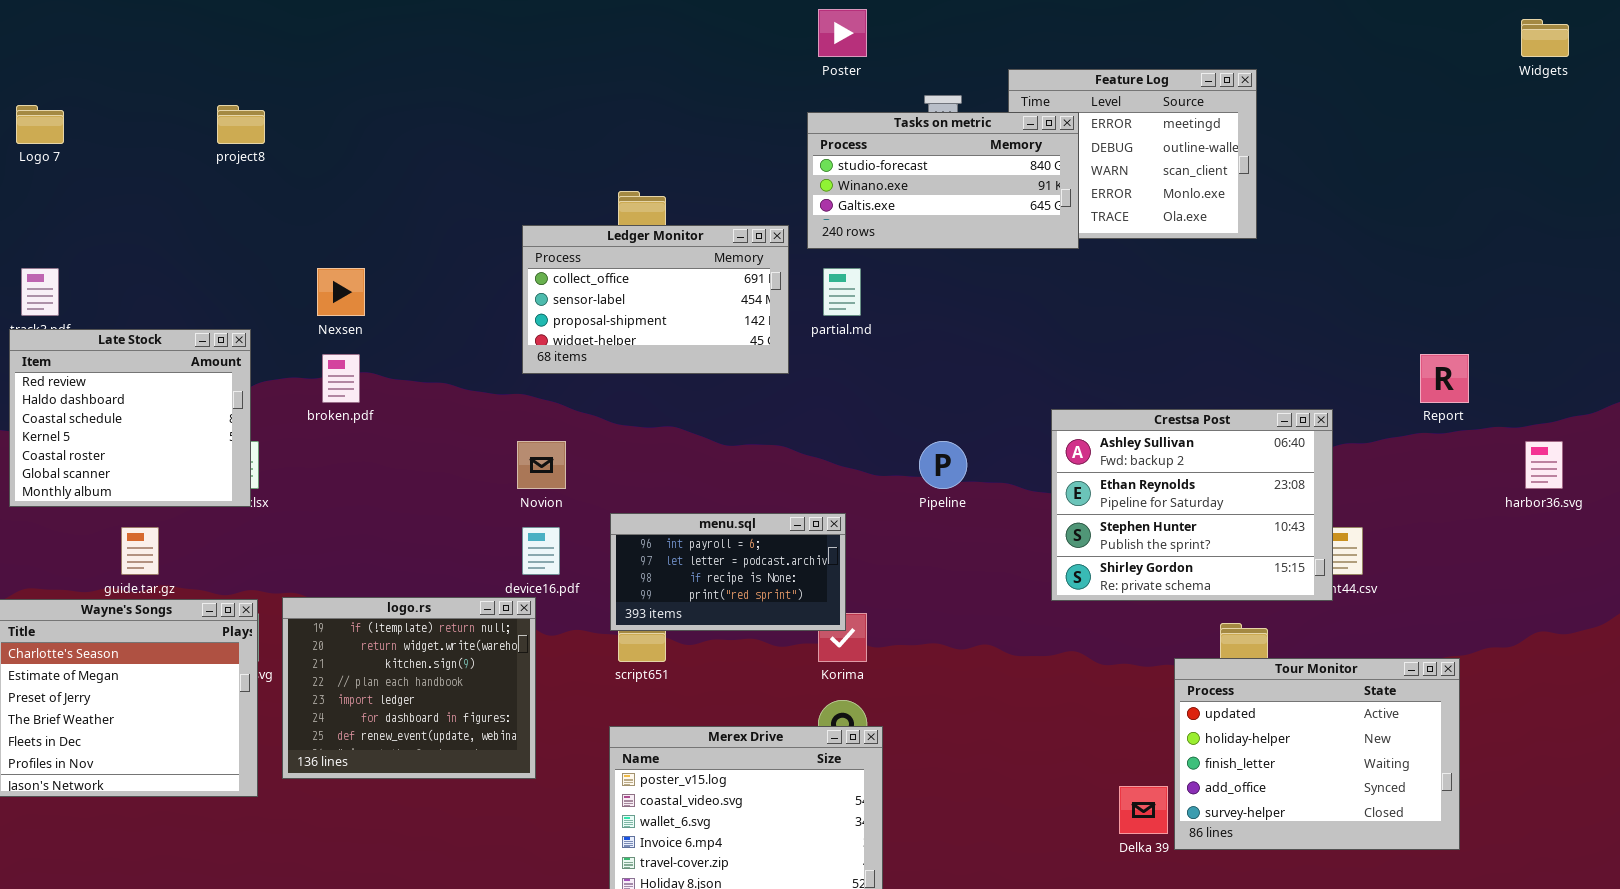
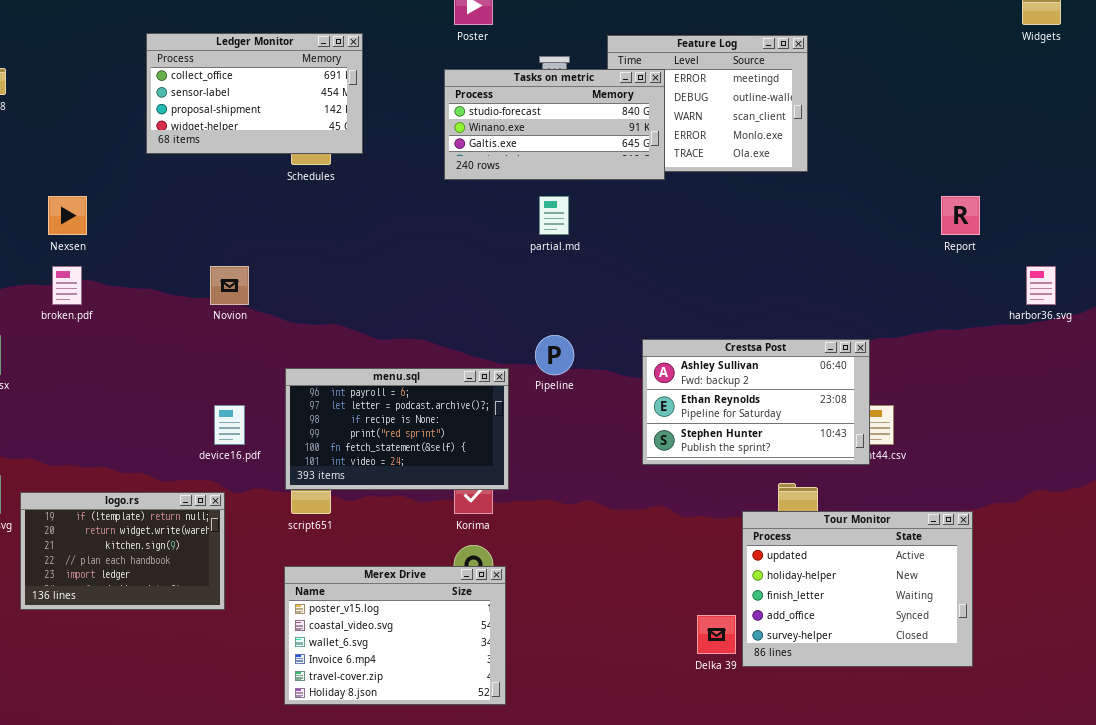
Ledger Monitor: [522,225,789,374] -> [146,33,363,154], moved
partial.md: [823,268,861,316] -> [539,196,569,235], moved
Report: [1420,354,1469,403] -> [941,196,980,235], moved
Crestsa Post: [1051,409,1333,601] -> [642,339,870,465], resized
Novion: [517,441,566,489] -> [210,266,249,305], moved
harbor36.svg: [1525,441,1563,489] -> [1026,266,1056,305], moved
menu.sql: [610,513,846,631] -> [285,368,509,490], resized
logo.rs: [282,597,536,779] -> [20,492,225,610], resized

